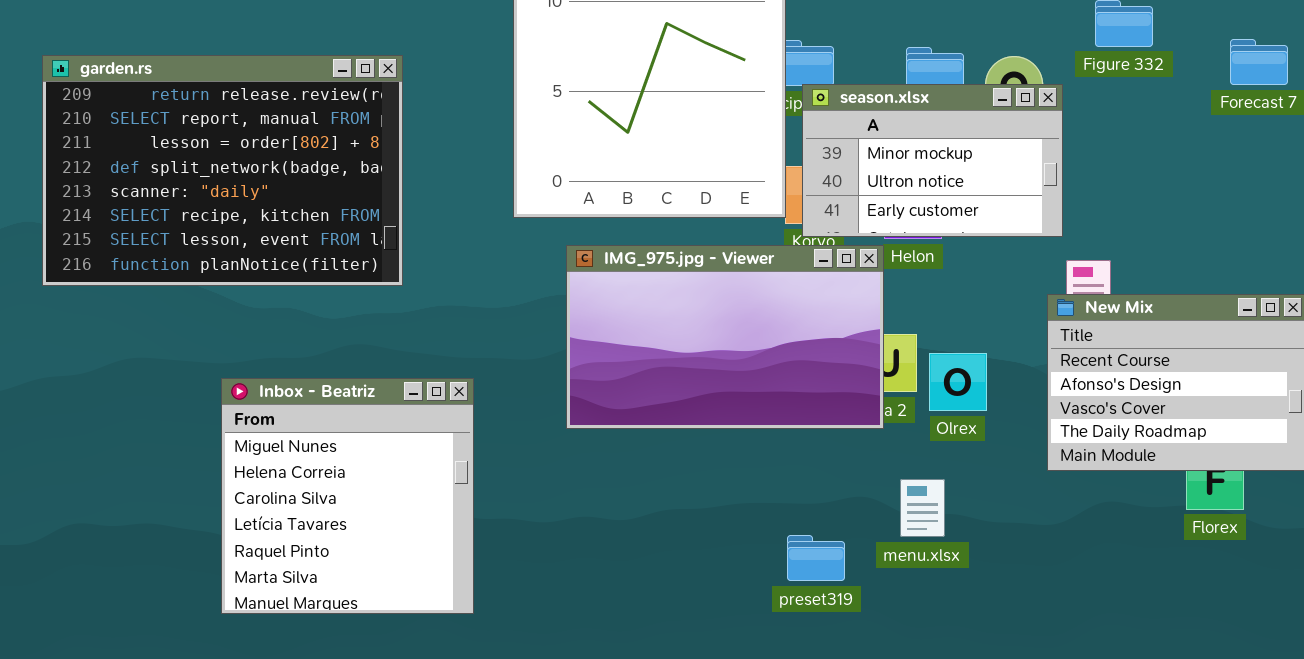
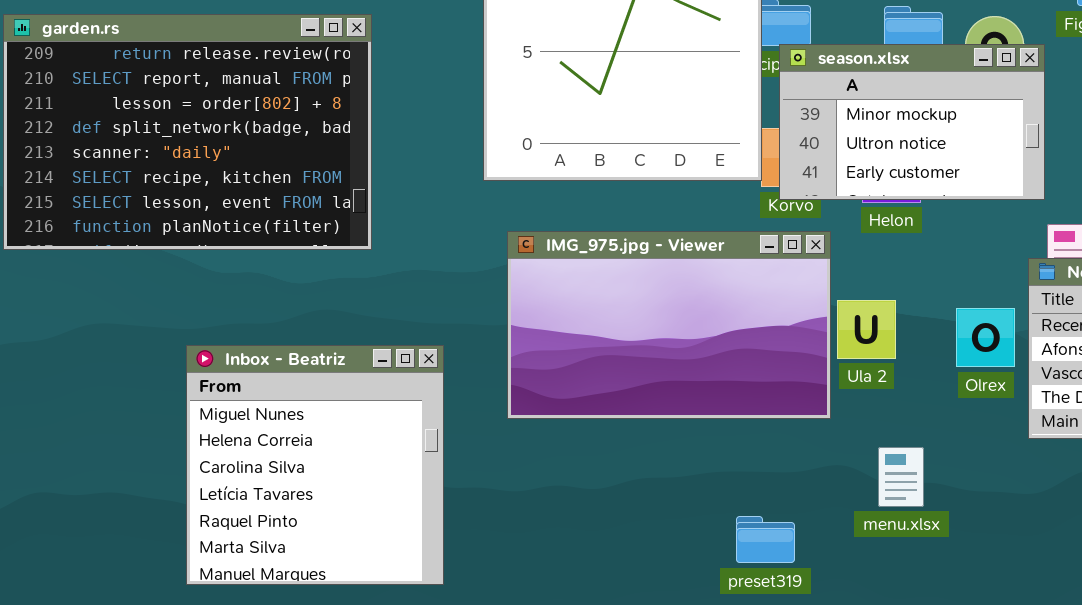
IMG_975.jpg - Viewer: [566,245,884,429] -> [507,231,831,419], moved
Olrex: [929,353,987,411] -> [956,308,1015,367], moved
preset319: [787,535,845,581] -> [736,516,795,563], moved

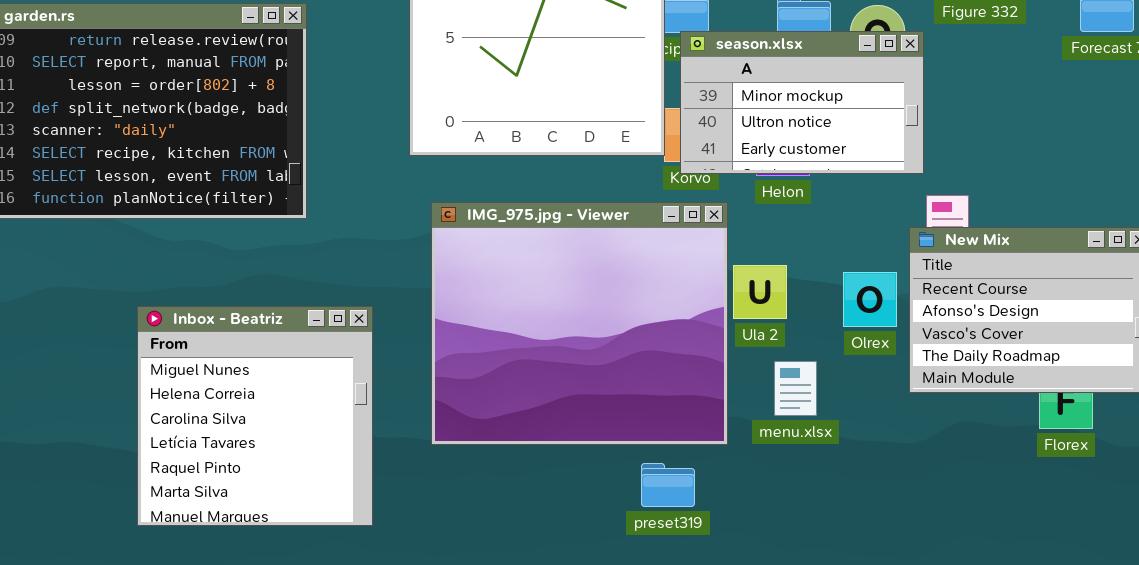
IMG_975.jpg - Viewer: [507,231,831,419] -> [431,202,728,445], resized
menu.xlsx: [878,447,924,507] -> [774,361,817,416], moved

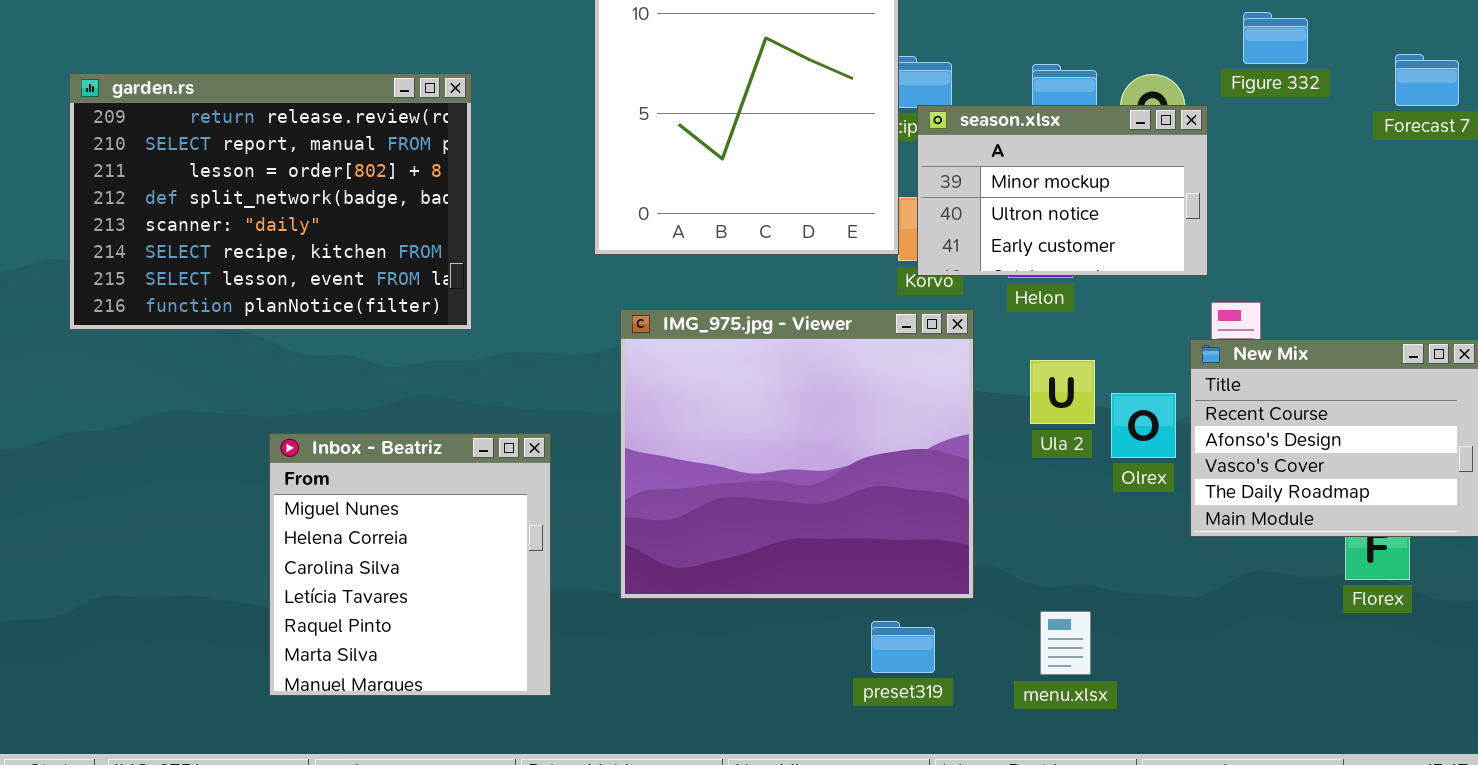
Ula 2: [733,265,787,319] -> [1030,360,1095,424], moved
menu.xlsx: [774,361,817,416] -> [1040,611,1091,675], moved

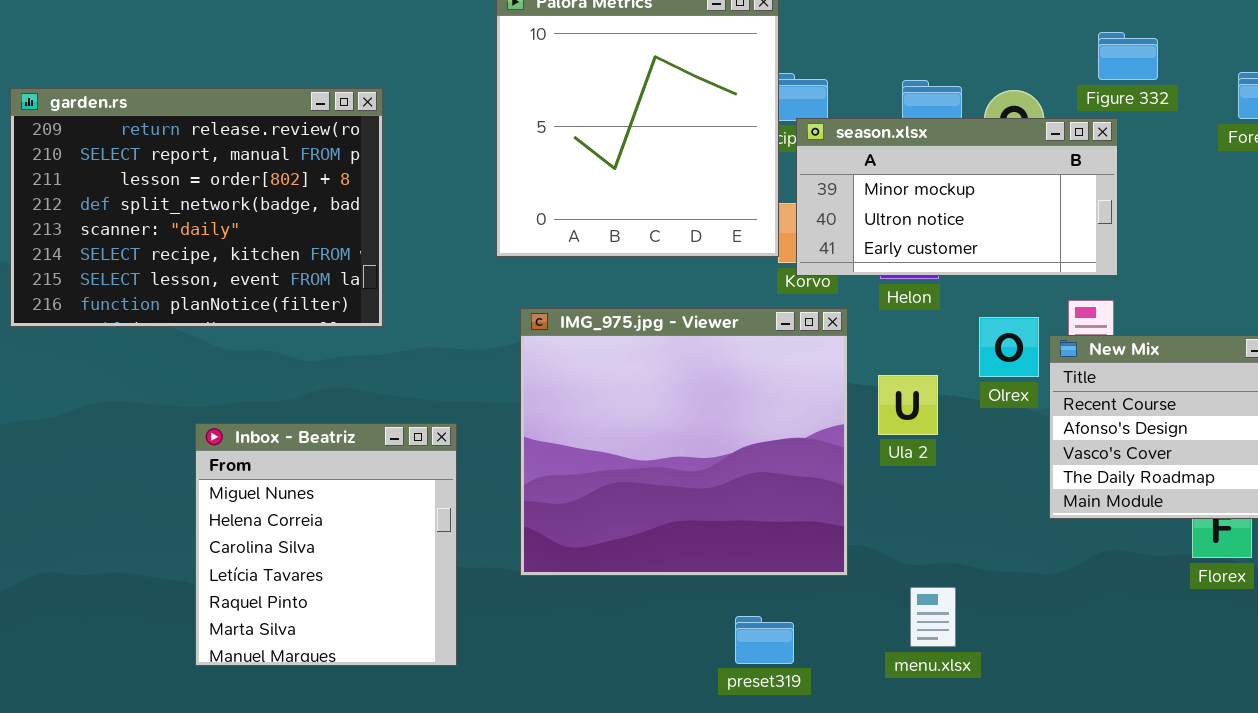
season.xlsx: [917,105,1208,276] -> [796,118,1118,276], resized
Ula 2: [1030,360,1095,424] -> [878,375,938,435], moved
Olrex: [1111,393,1176,458] -> [979,317,1039,377], moved
preset319: [871,621,935,673] -> [735,616,794,664], moved

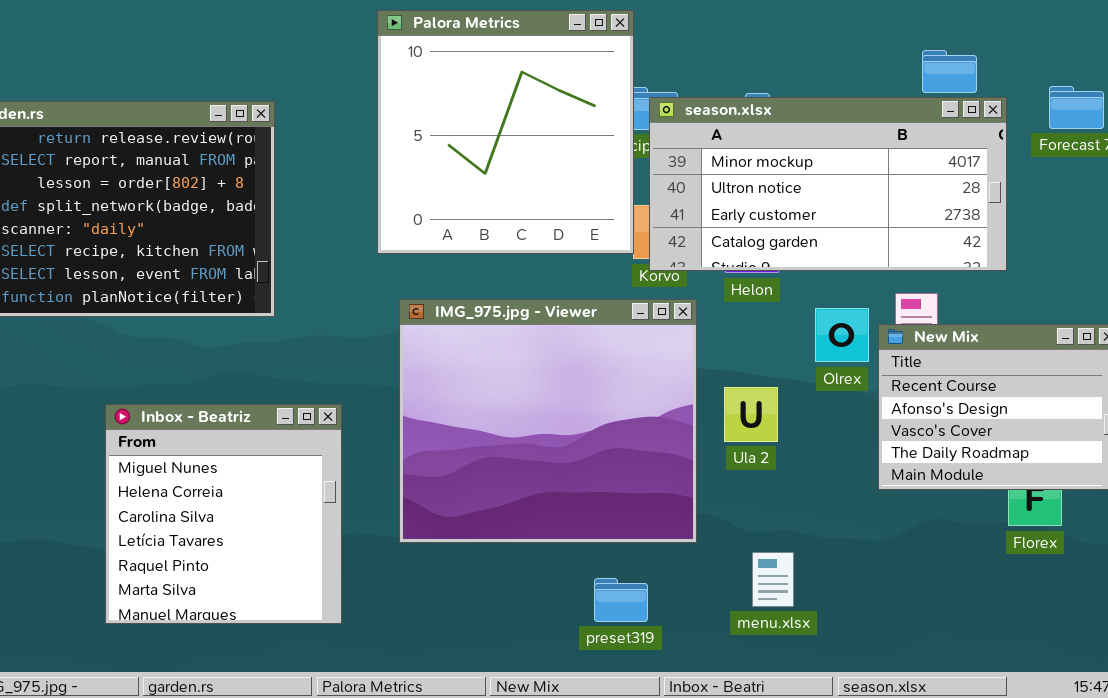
season.xlsx: [796,118,1118,276] -> [649,97,1007,271], resized
Ula 2: [878,375,938,435] -> [724,387,778,442], moved

